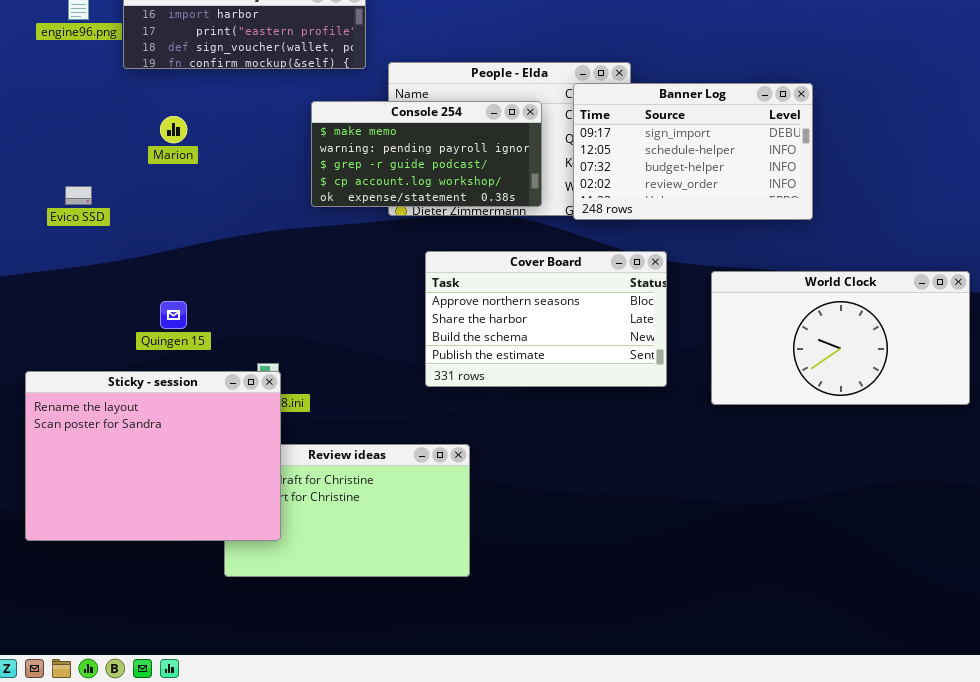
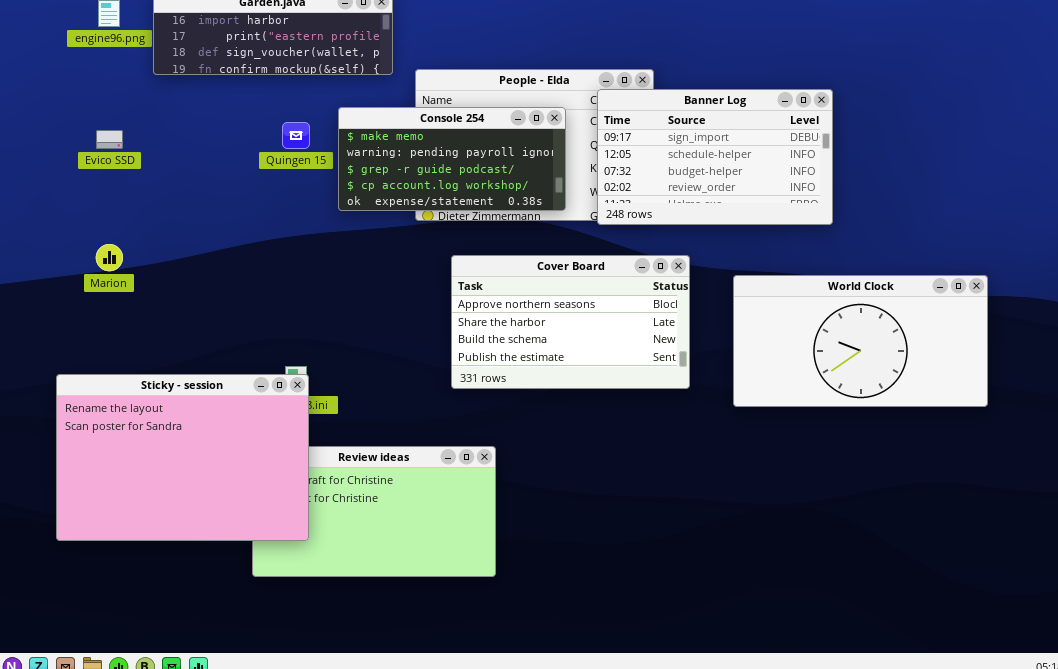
Marion: [160,116,187,143] -> [96,244,123,271], moved
Evico SSD: [65,186,92,205] -> [96,130,123,149], moved
Quingen 15: [160,301,187,329] -> [282,122,310,149], moved

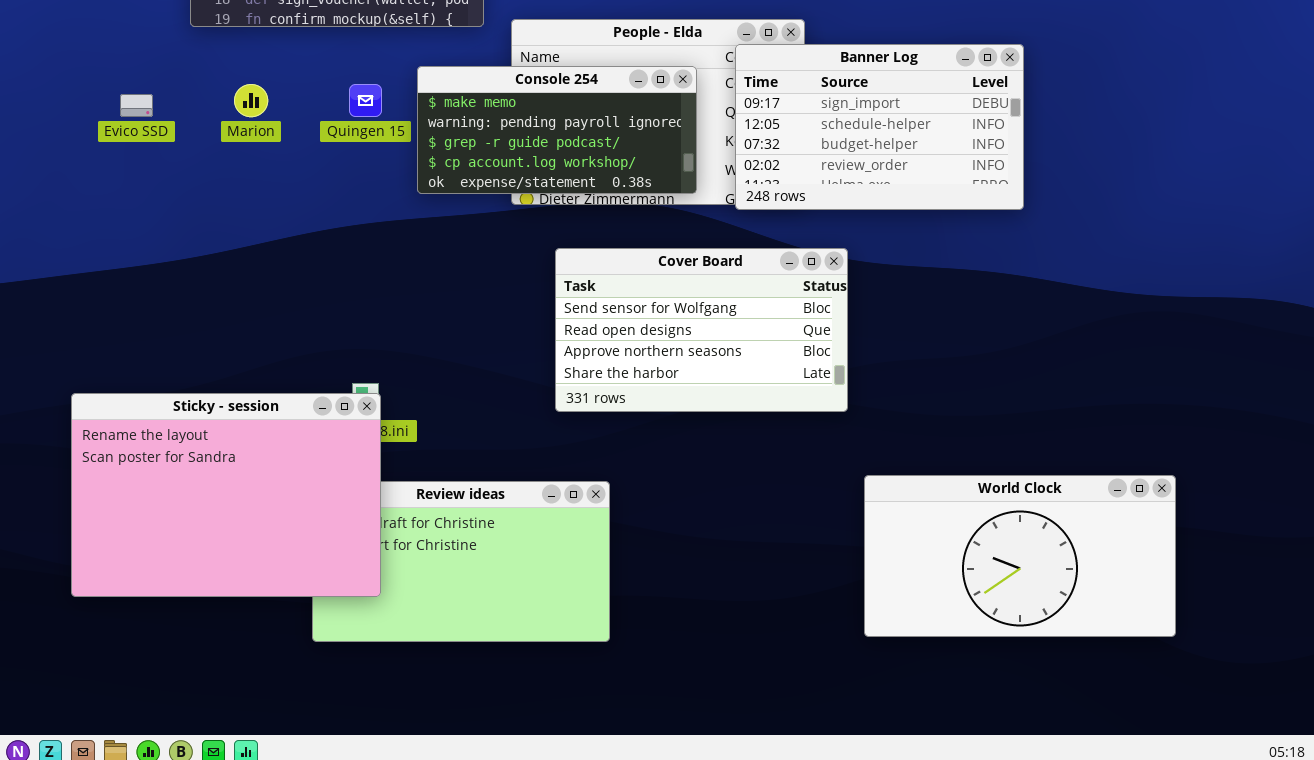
Marion: [96,244,123,271] -> [234,84,268,117], moved
Cover Board: [451,255,690,389] -> [555,248,848,412], scrolled up 2 rows
World Clock: [733,275,988,407] -> [864,475,1176,637], moved

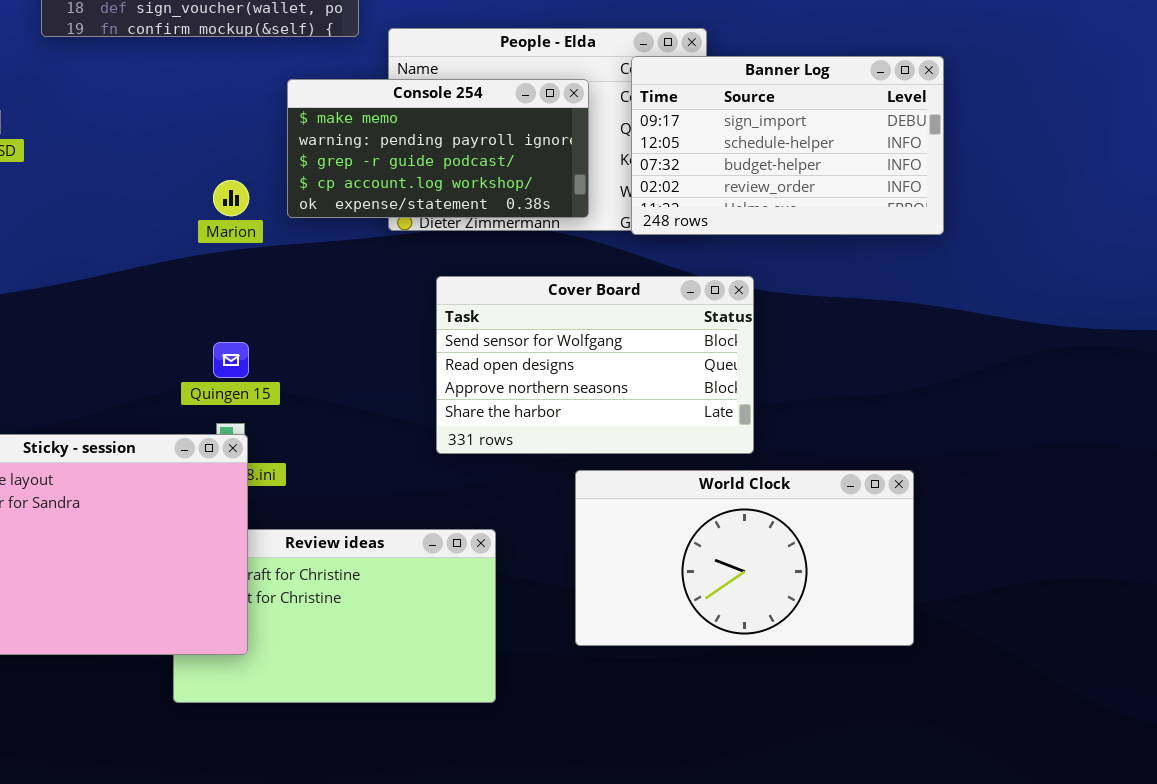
Marion: [234,84,268,117] -> [213,180,249,216], moved
Quingen 15: [349,84,382,117] -> [213,342,249,378], moved
World Clock: [864,475,1176,637] -> [575,470,914,646], moved

